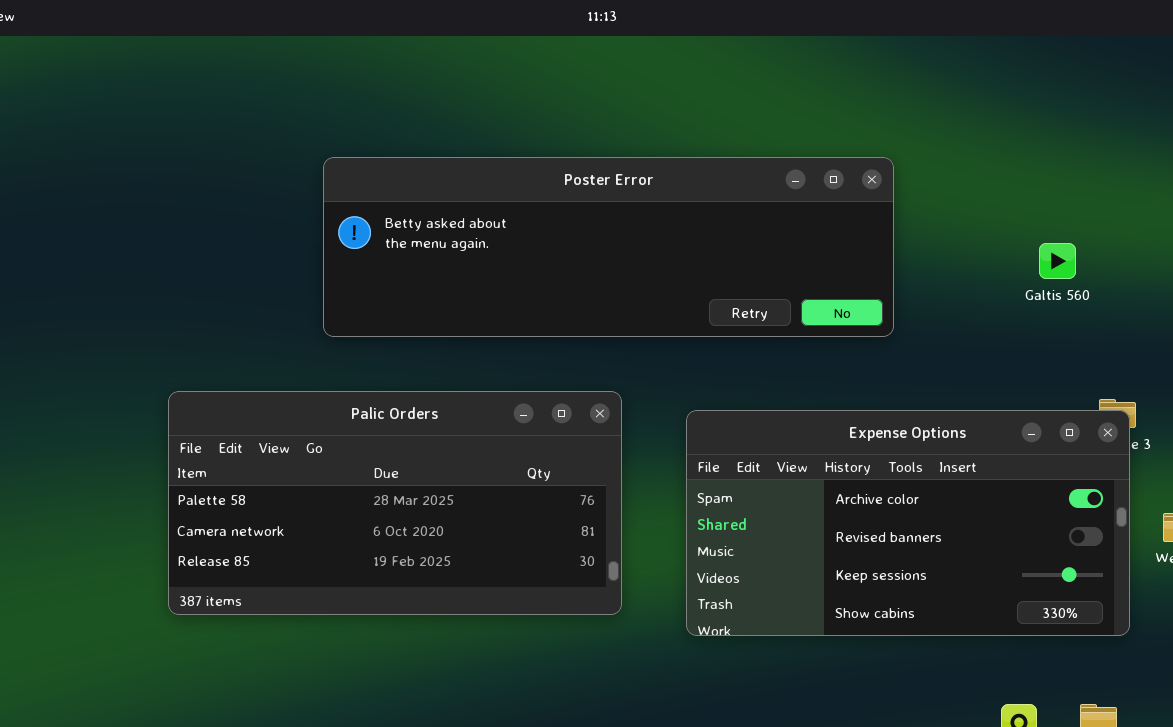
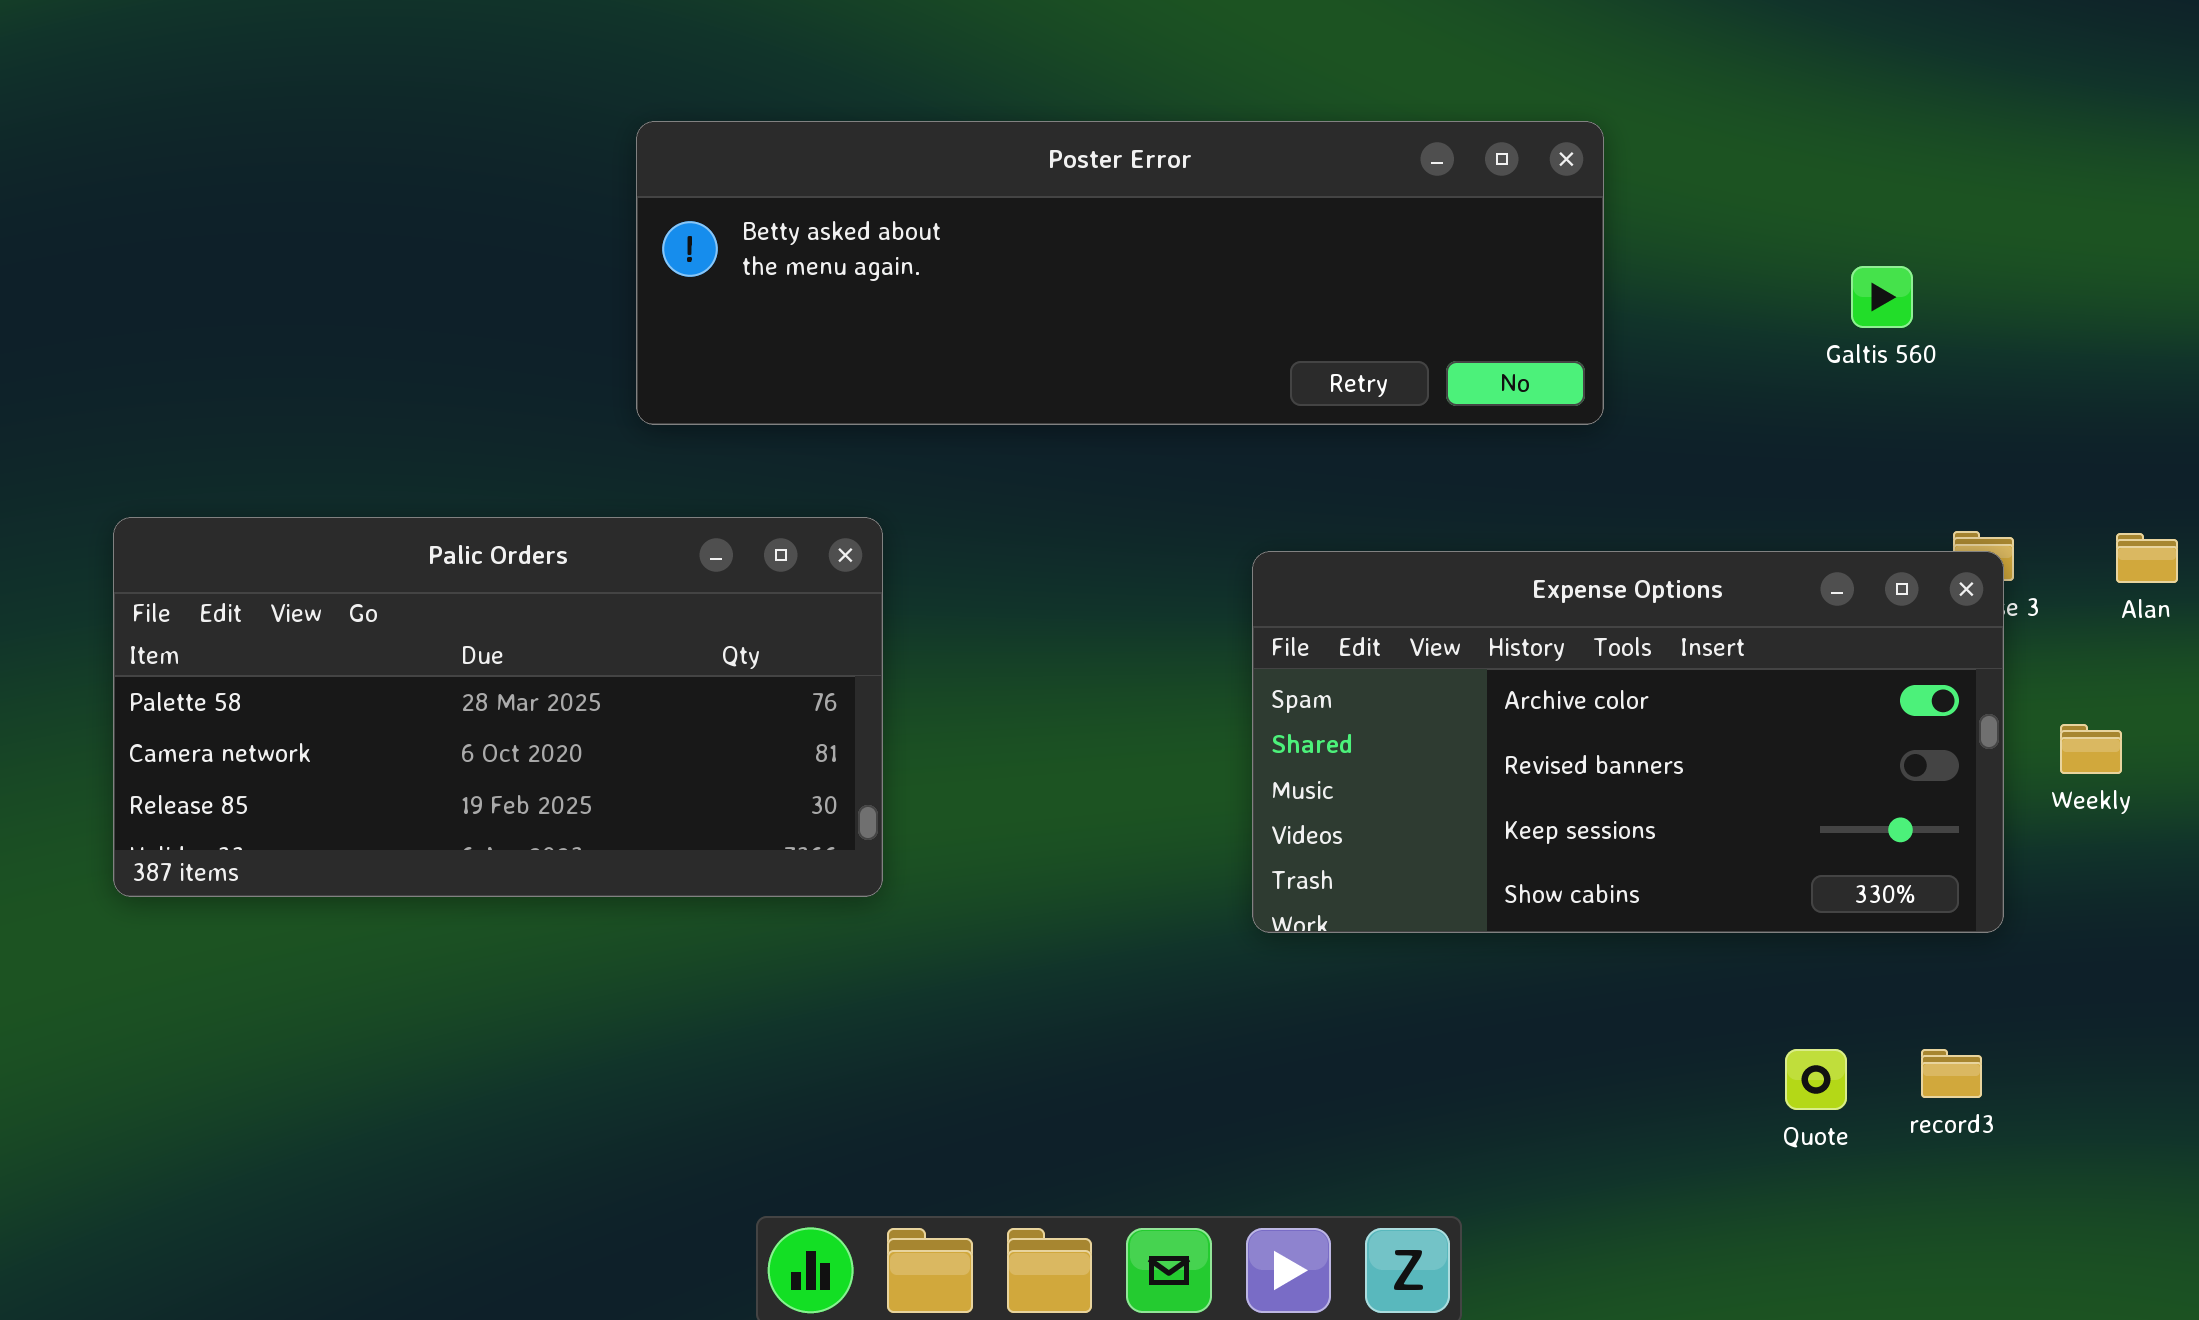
Palic Orders: [168,391,622,615] -> [113,517,883,897], moved

